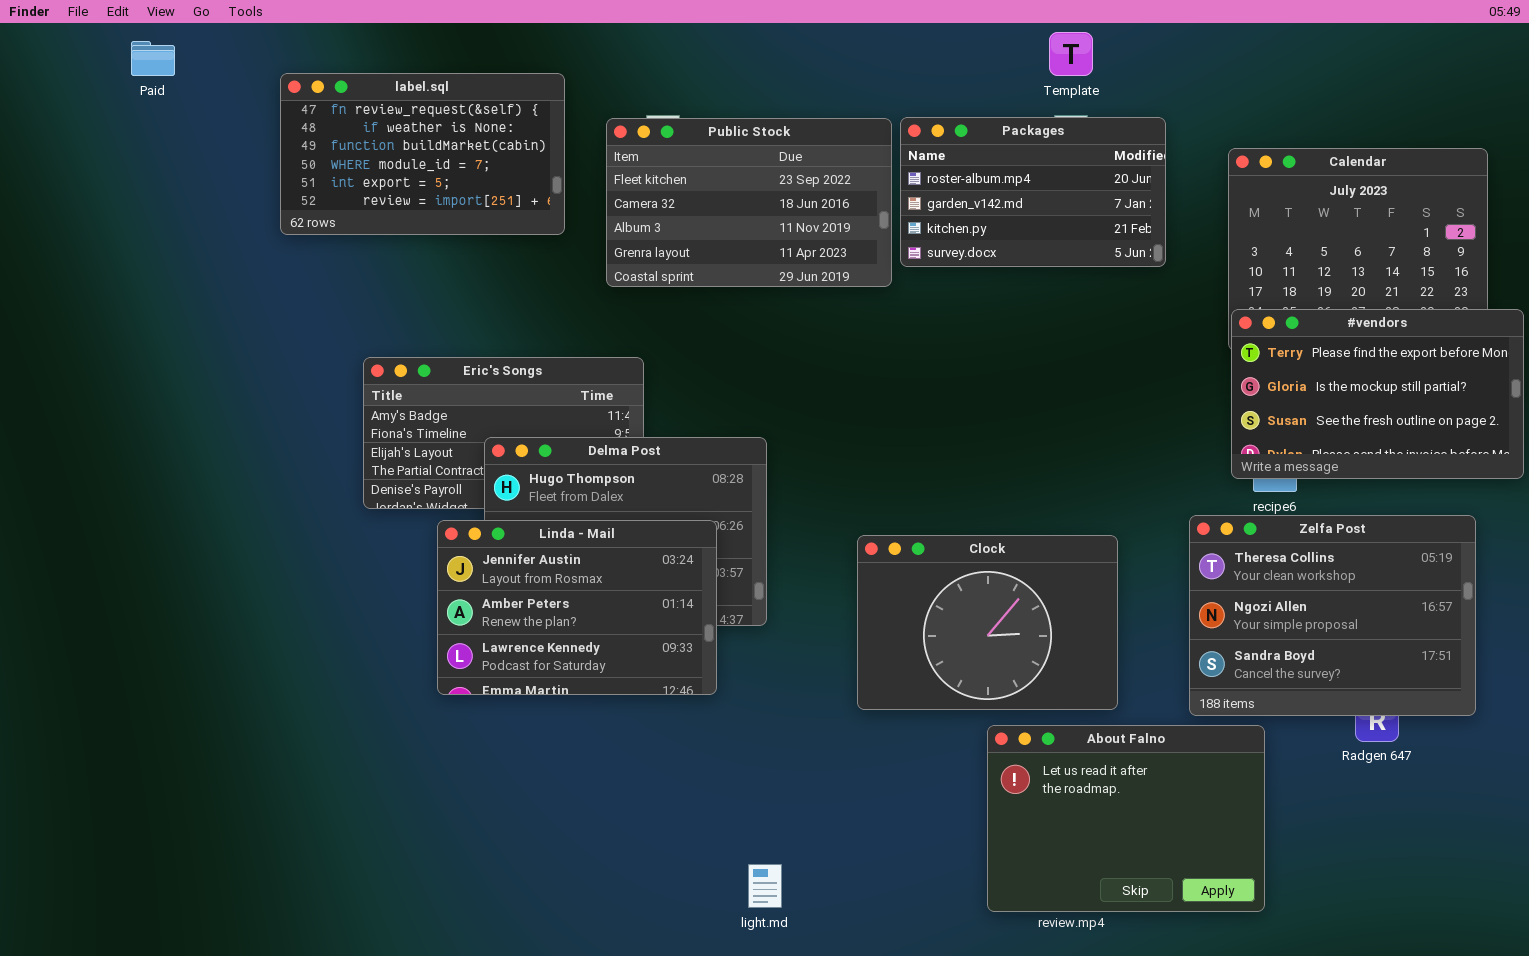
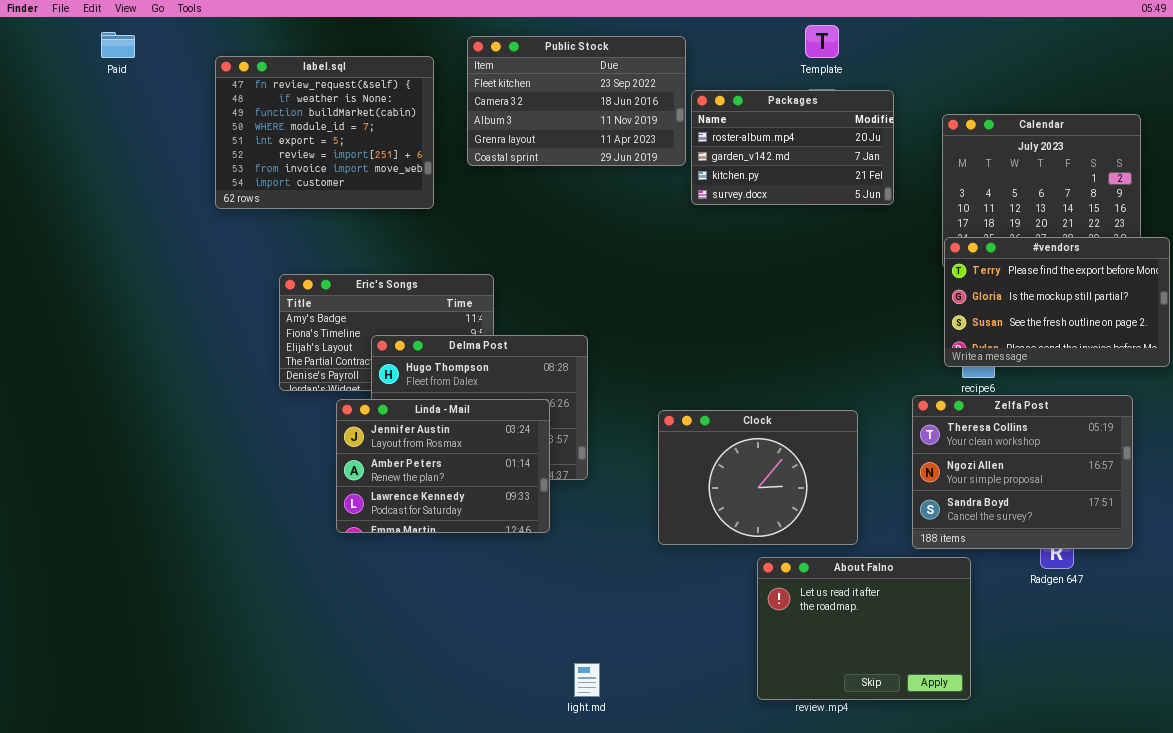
label.sql: [280,73,565,235] -> [215,56,434,209], resized
Public Stock: [606,118,892,287] -> [467,36,686,166], moved

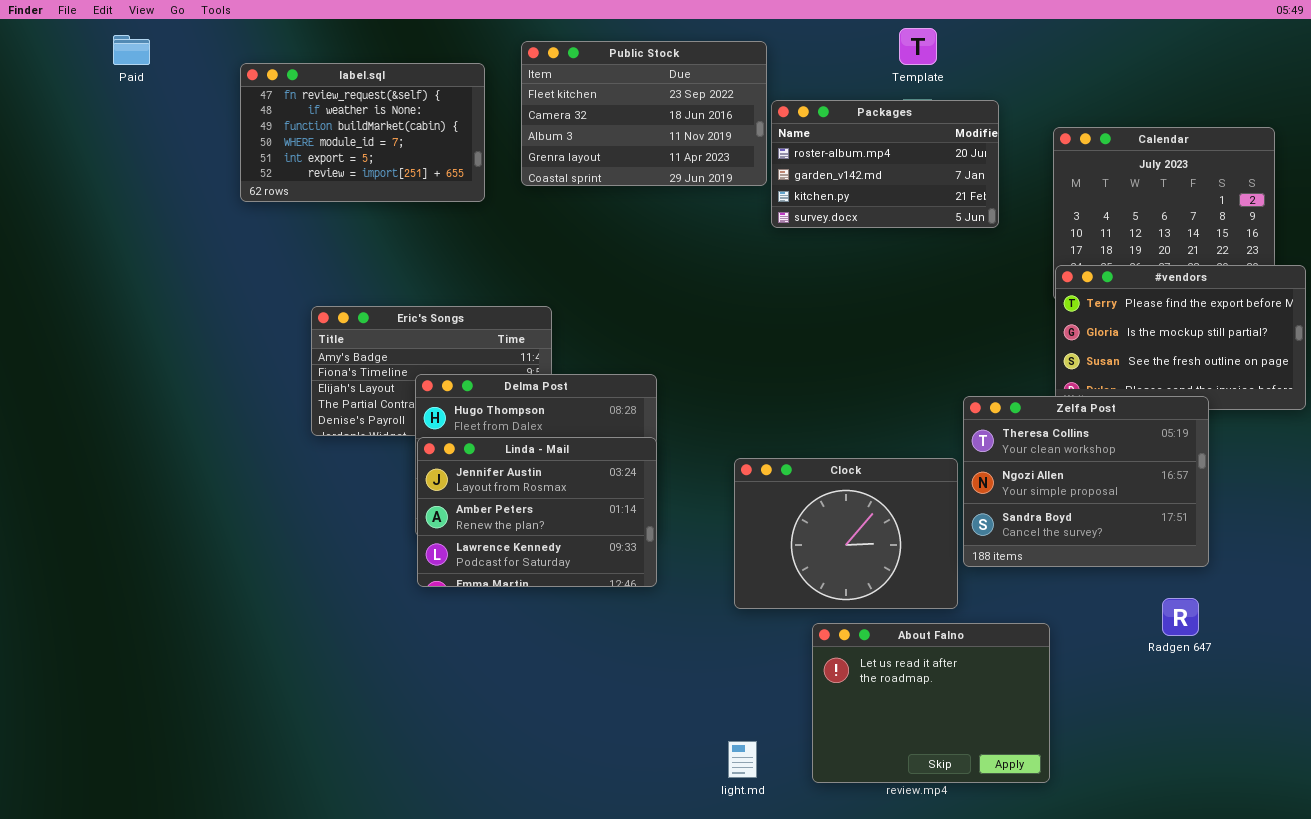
label.sql: [215,56,434,209] -> [240,63,485,202], resized
Zelfa Post: [912,395,1133,549] -> [963,396,1209,567], moved
Linda - Mail: [336,399,550,533] -> [417,437,657,587], moved
About Falno: [757,557,971,700] -> [812,623,1050,783], moved
light.md: [574,663,600,697] -> [728,741,757,778], moved

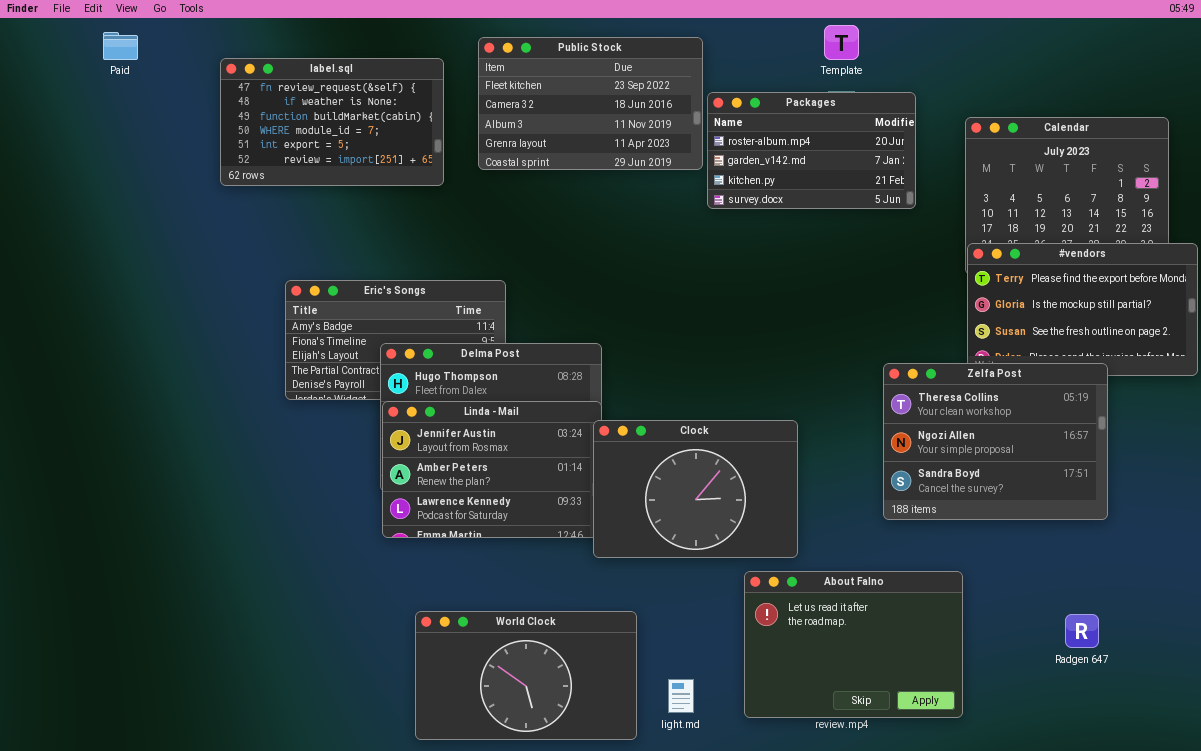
Clock: [734,458,958,609] -> [593,420,798,558], moved
Radgen 647: [1162,598,1199,636] -> [1065,614,1099,648], moved
World Clock: none -> [415,611,637,740], opened

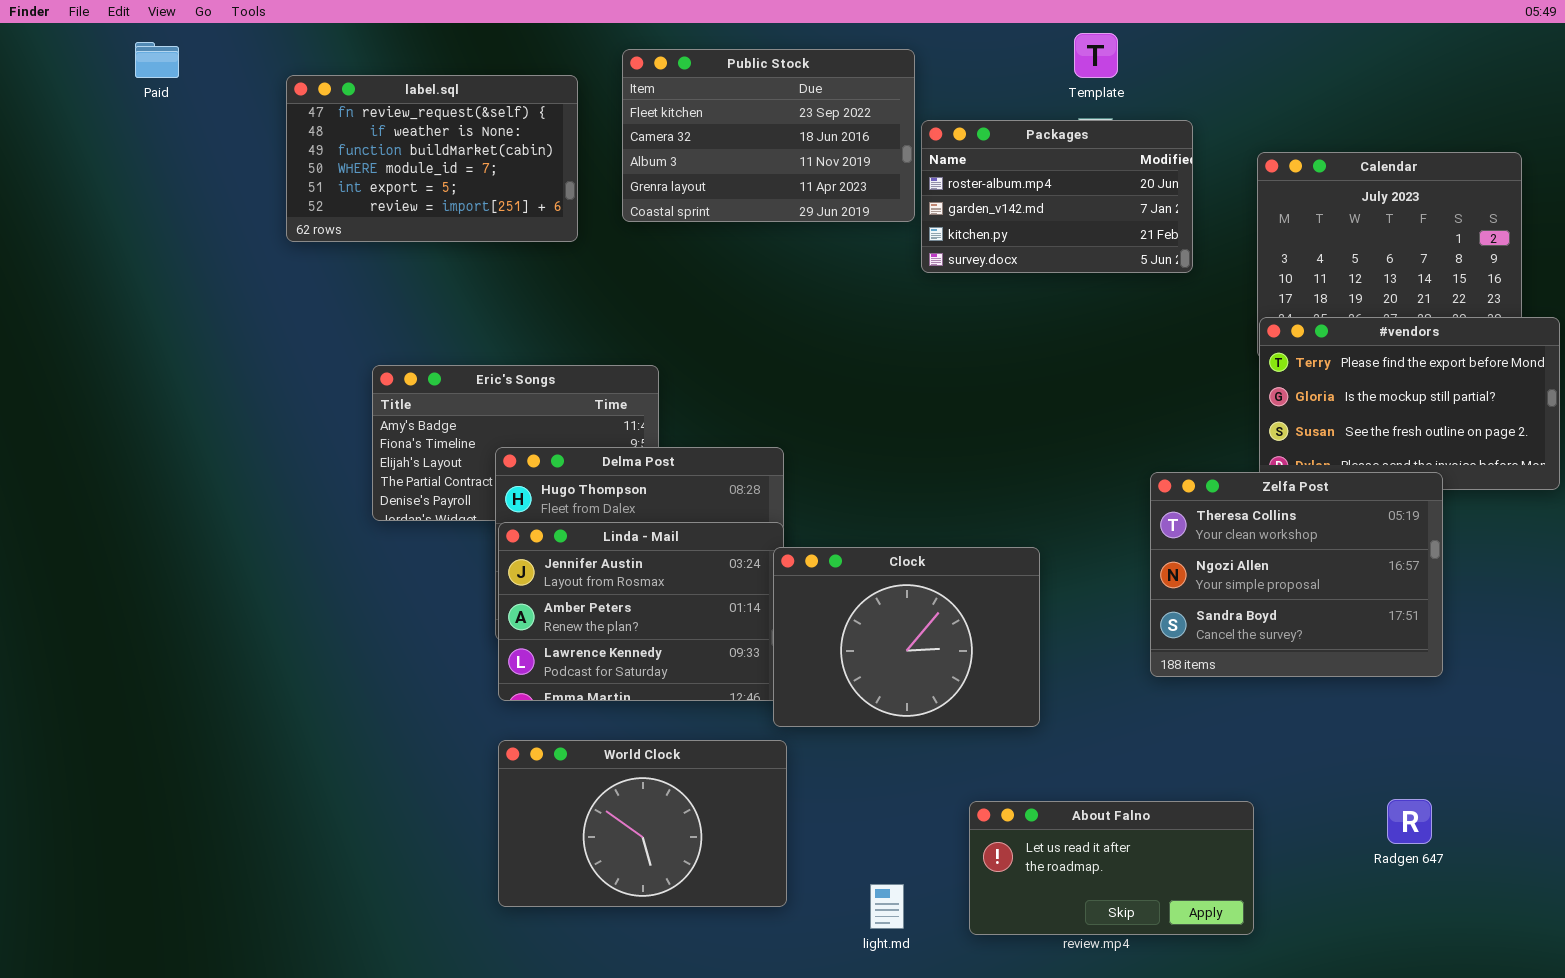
About Falno: [744,571,963,718] -> [969,801,1254,935], resized
World Clock: [415,611,637,740] -> [498,740,787,907], moved

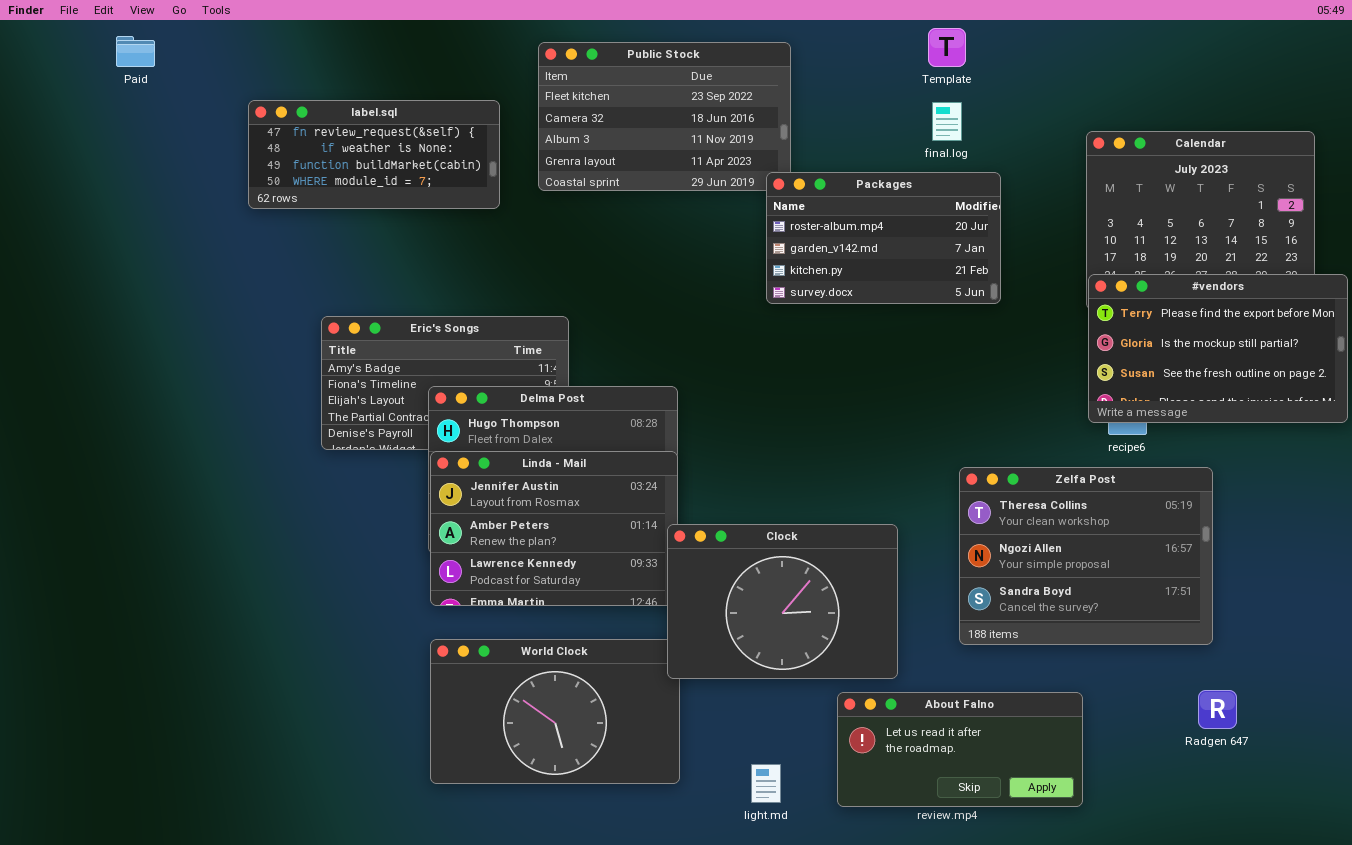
label.sql: [286,75,578,242] -> [248,100,500,209], resized
Packages: [921,120,1193,273] -> [766,172,1001,304], moved
Zelfa Post: [1150,472,1443,677] -> [959,467,1213,645], moved
Clock: [773,547,1040,727] -> [667,524,898,679], moved

